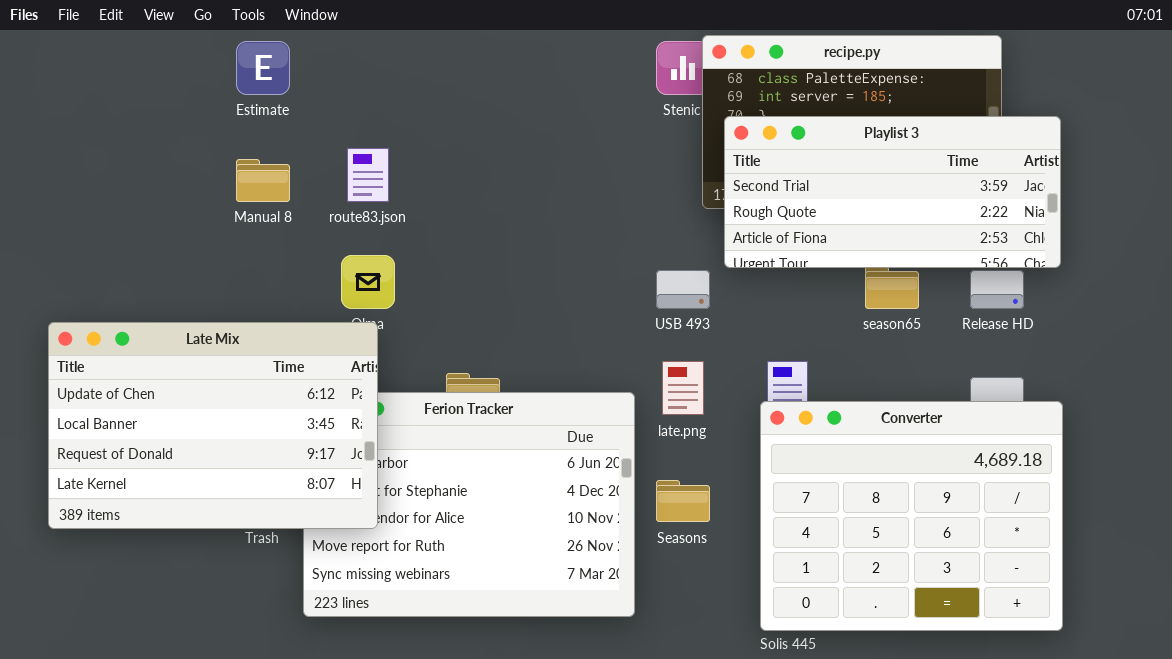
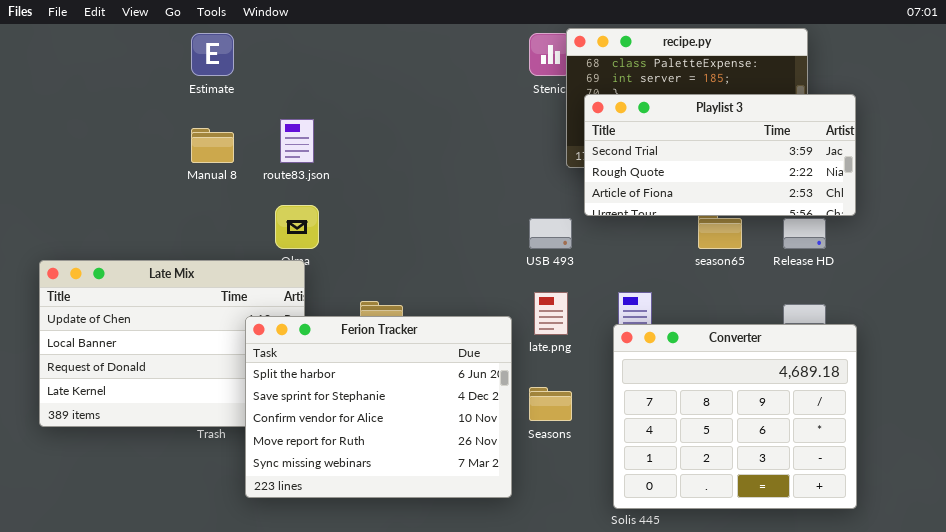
Ferion Tracker: [303,392,635,617] -> [245,316,512,498], raised

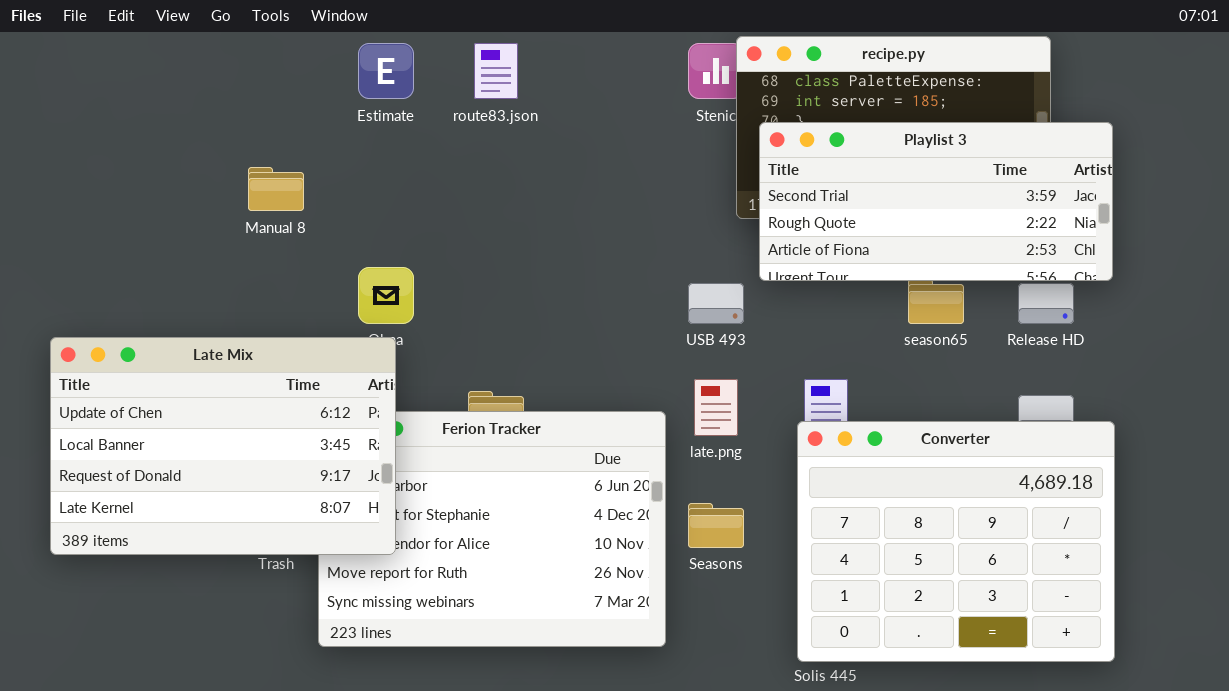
Estimate: [191,33,234,76] -> [358,43,414,99], moved
route83.json: [280,119,314,163] -> [474,43,518,99], moved
Late Mix: [39,260,305,427] -> [50,337,396,555], raised

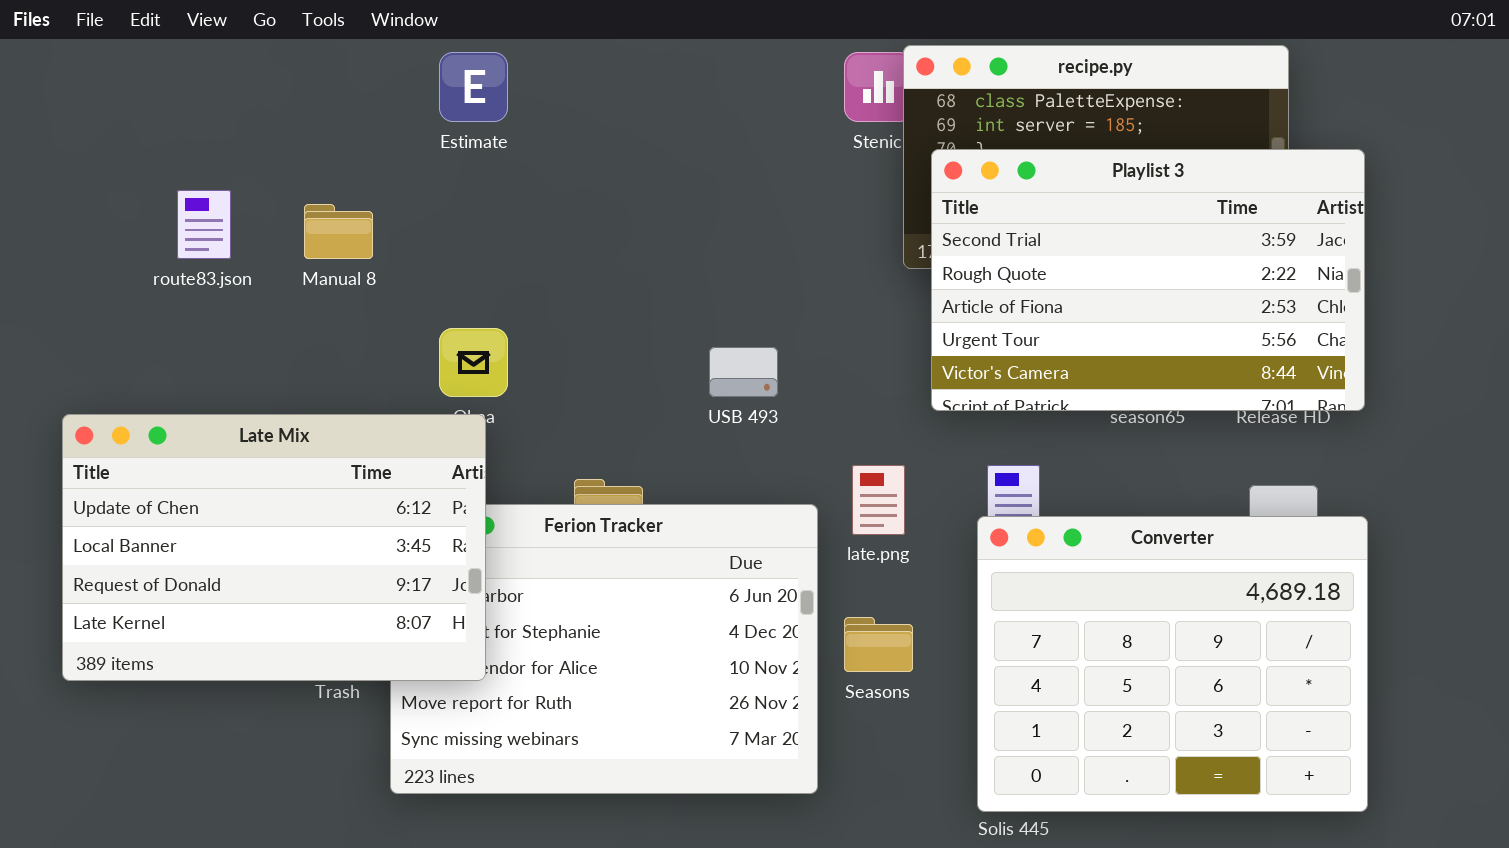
route83.json: [474,43,518,99] -> [177,190,231,259], moved
Playlist 3: [759,122,1113,281] -> [931,149,1365,411], resized
USB 493: [688,283,744,324] -> [709,347,778,397], moved

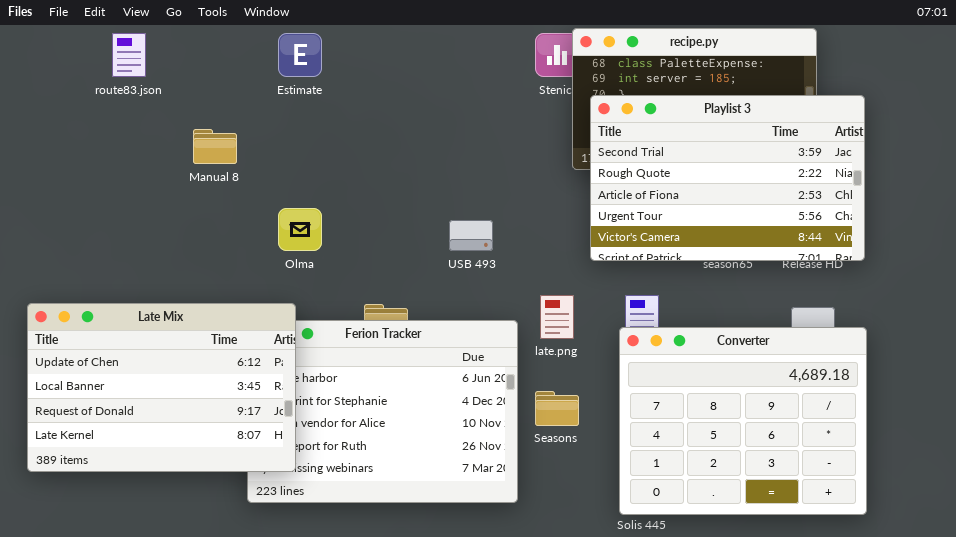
route83.json: [177,190,231,259] -> [112,33,146,77], moved
Late Mix: [62,414,486,681] -> [27,303,296,472], moved

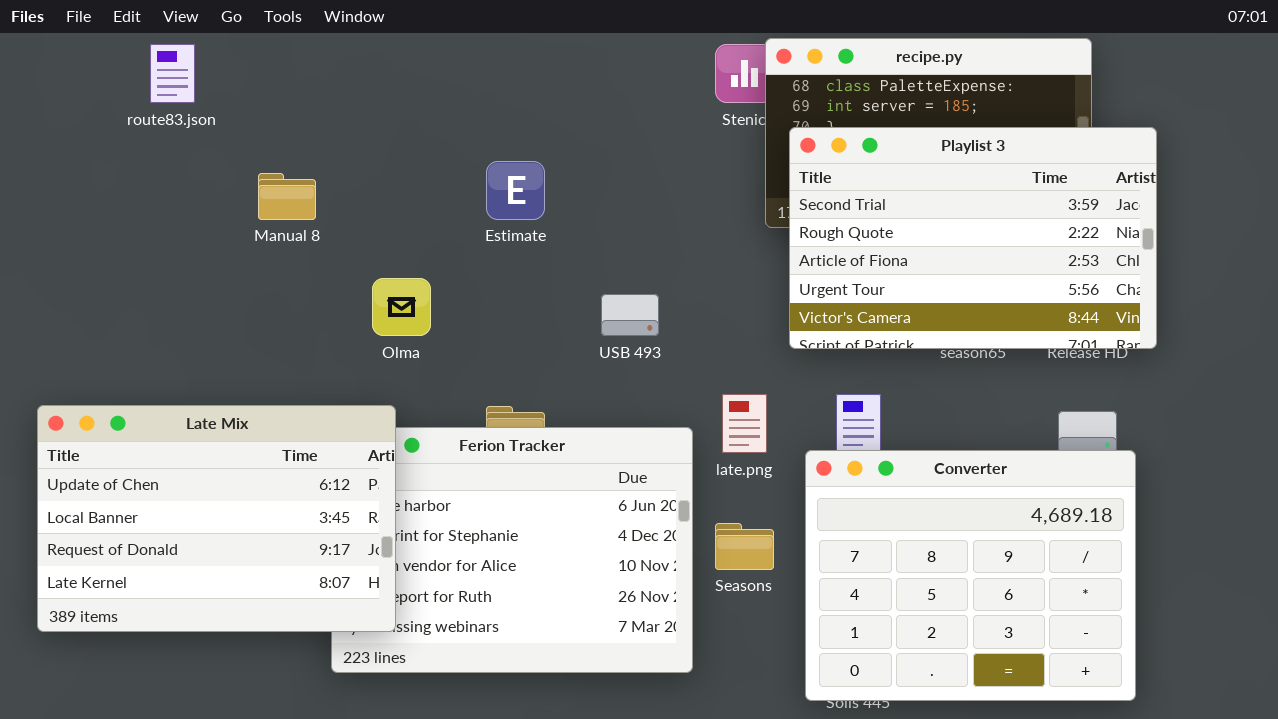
Estimate: [278,33,322,77] -> [486,161,545,220], moved
Converter: [619,327,867,515] -> [805,450,1136,701], moved

